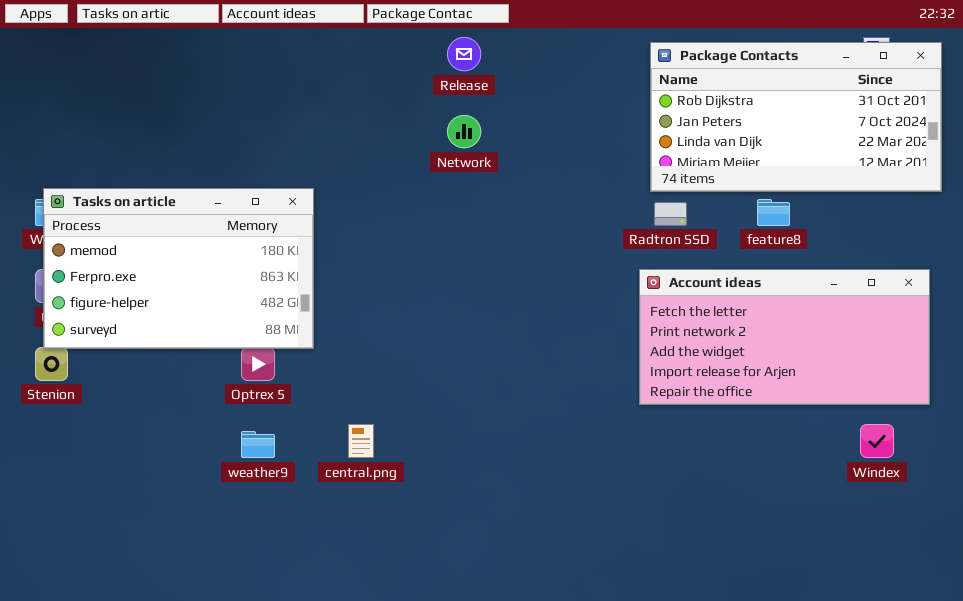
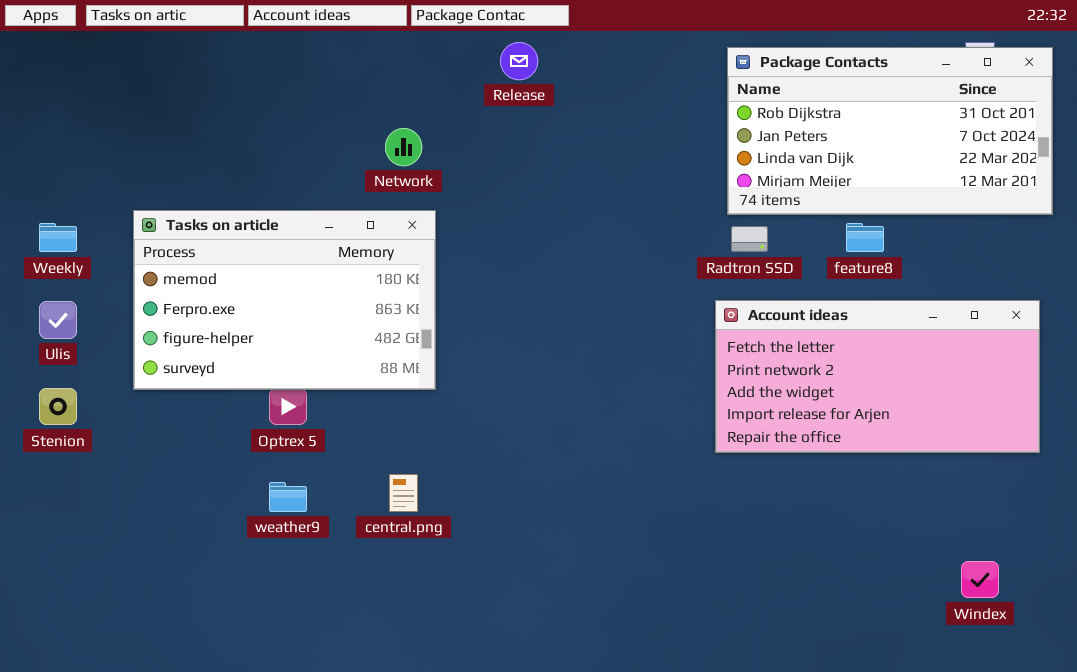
Network: [447,115,481,148] -> [385,128,422,166], moved
Tasks on article: [43,188,314,349] -> [133,210,436,390], moved
Windex: [860,424,894,458] -> [961,561,999,598], moved

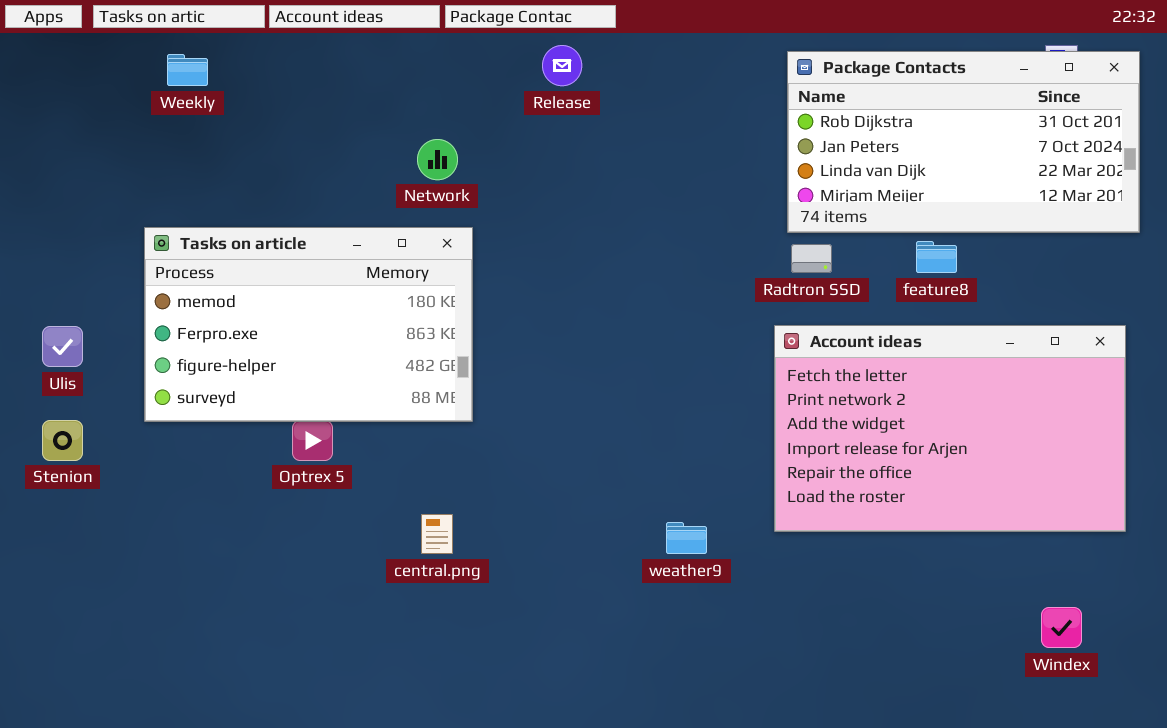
Weekly: [39,223,77,252] -> [167,54,208,86], moved
Account ideas: [715,300,1040,453] -> [774,325,1126,532], resized
weather9: [269,482,307,512] -> [666,522,707,554], moved

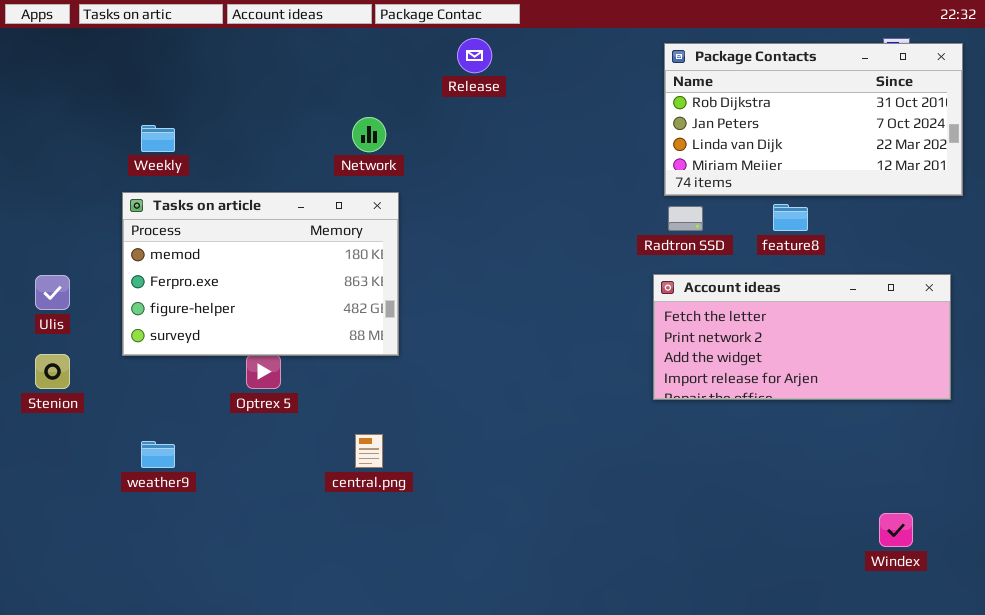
Weekly: [167,54,208,86] -> [141,125,175,152], moved
Account ideas: [774,325,1126,532] -> [653,274,951,400], resized
weather9: [666,522,707,554] -> [141,441,175,468], moved

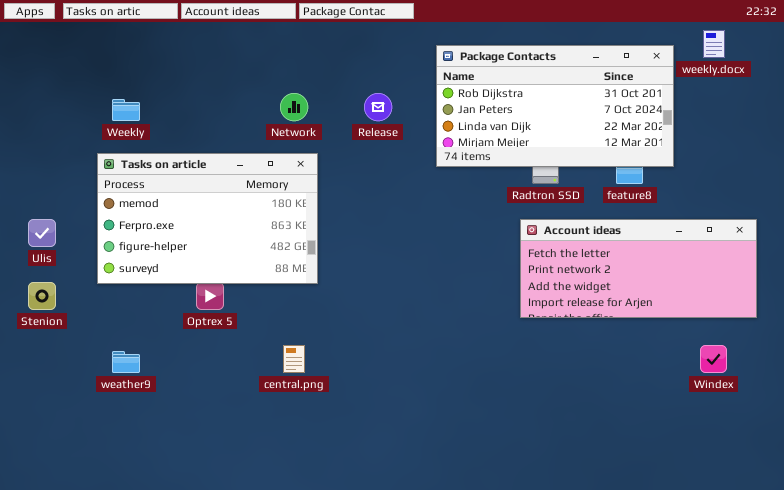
Release: [457,38,492,73] -> [364,93,392,121], moved
Package Contacts: [664,43,963,196] -> [436,45,674,167], moved
Windex: [879,513,913,547] -> [700,345,727,373], moved

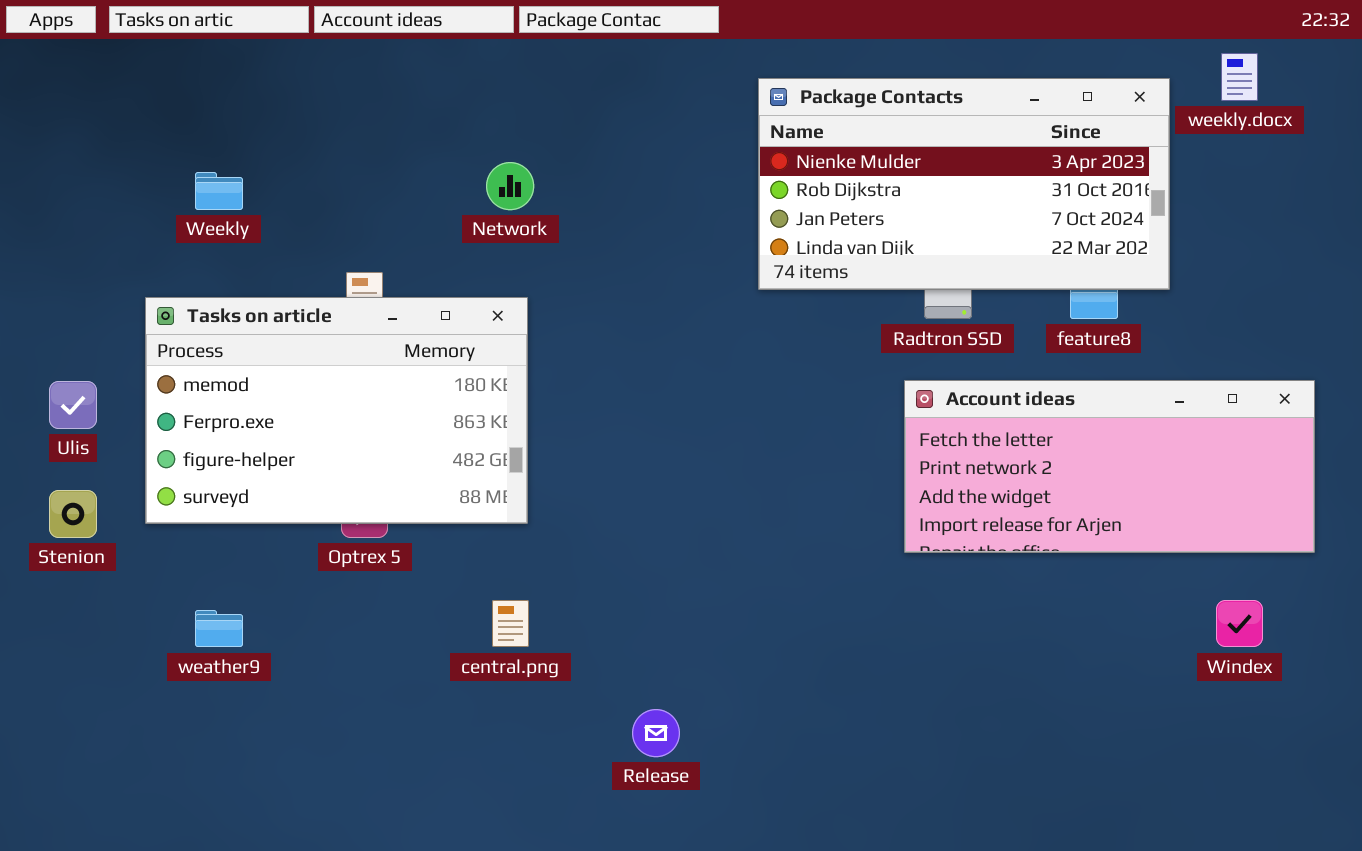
Package Contacts: [436,45,674,167] -> [758,78,1170,290], scrolled up 1 row
Release: [364,93,392,121] -> [632,709,680,757], moved
Tasks on article: [97,153,318,284] -> [145,297,528,524], moved

